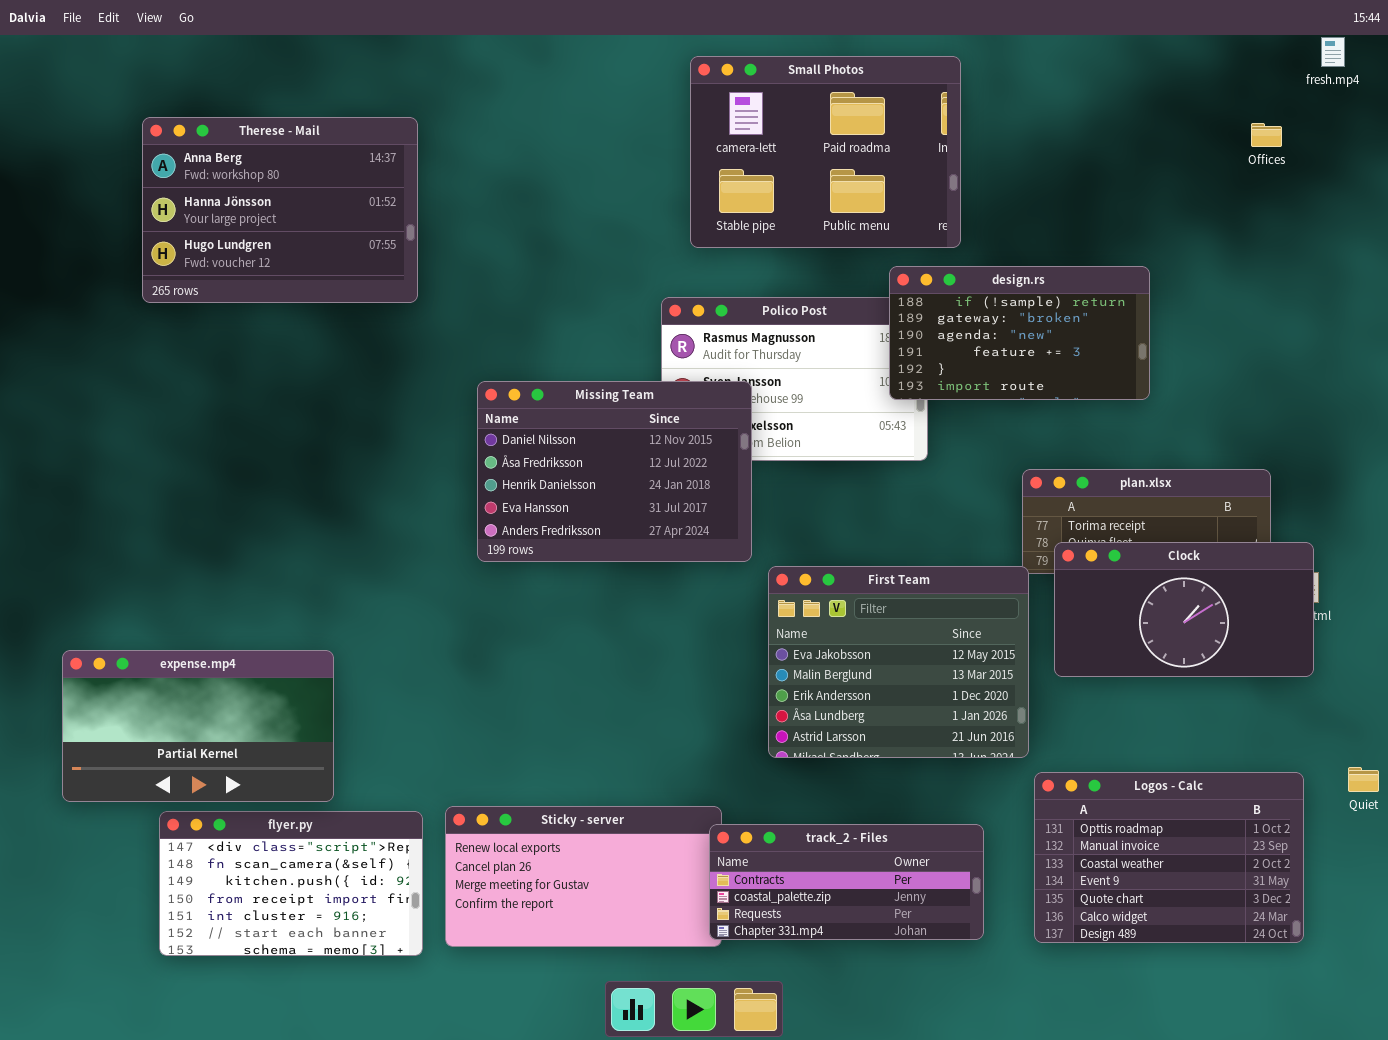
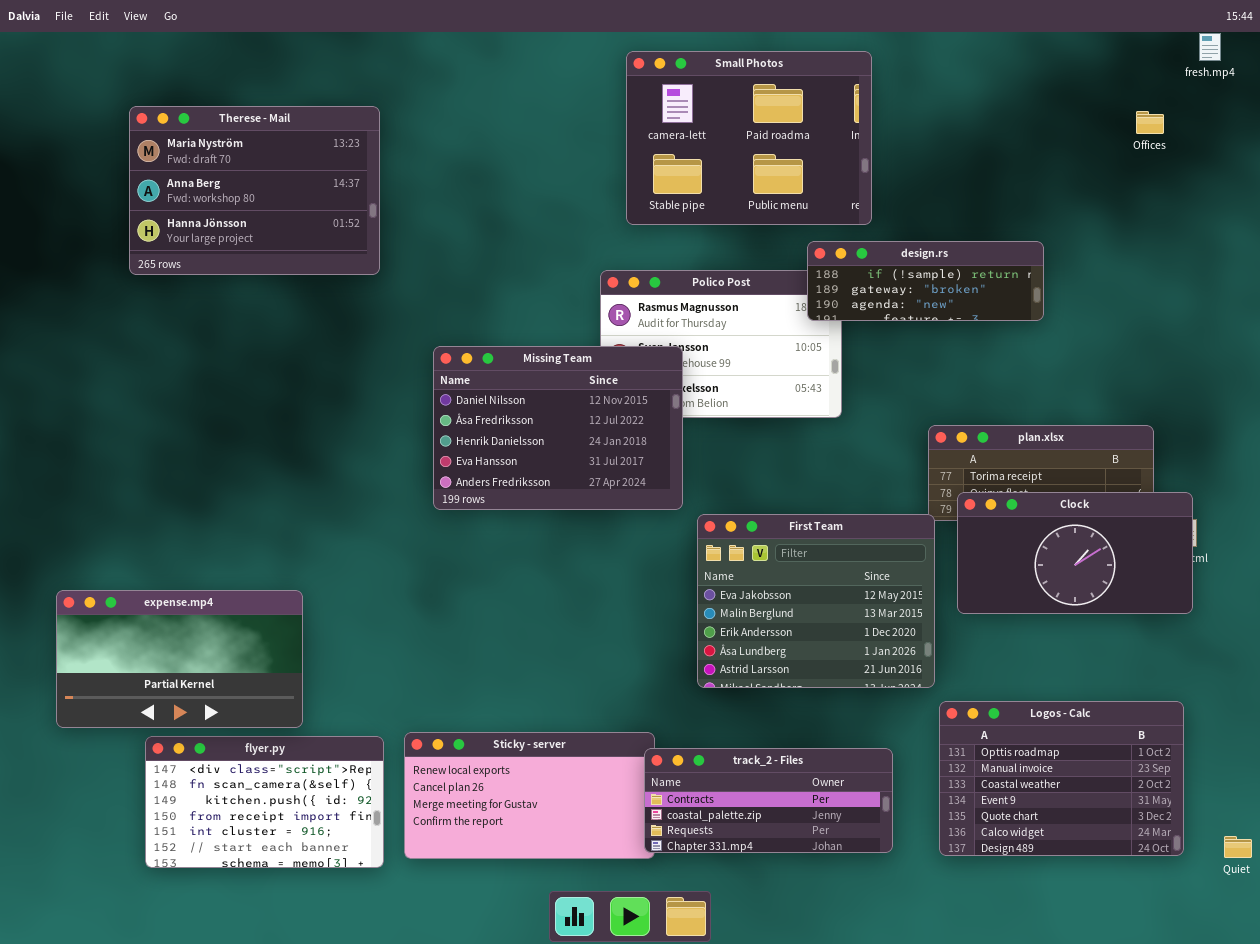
Therese - Mail: [142,117,418,303] -> [129,106,380,275], scrolled up 1 row
design.rs: [889,266,1150,400] -> [807,241,1044,321], resized
Quiet: [1348,767,1379,792] -> [1224,836,1252,858], moved

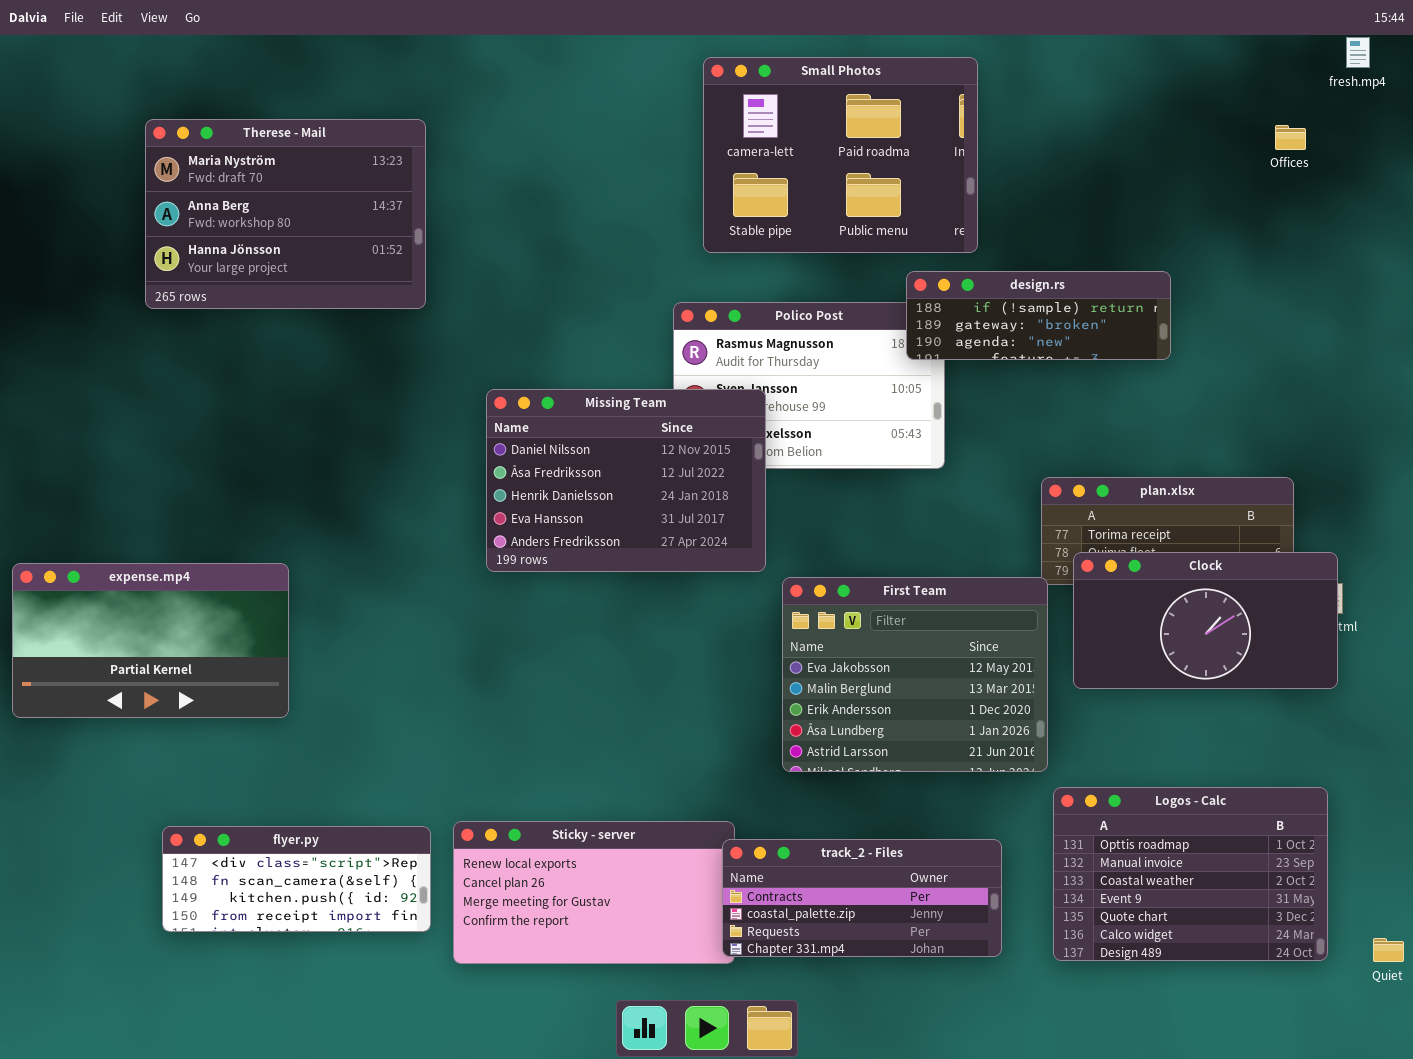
expense.mp4: [56,590,303,728] -> [12,563,289,718], moved
flyer.py: [145,736,384,868] -> [162,826,431,932], resized

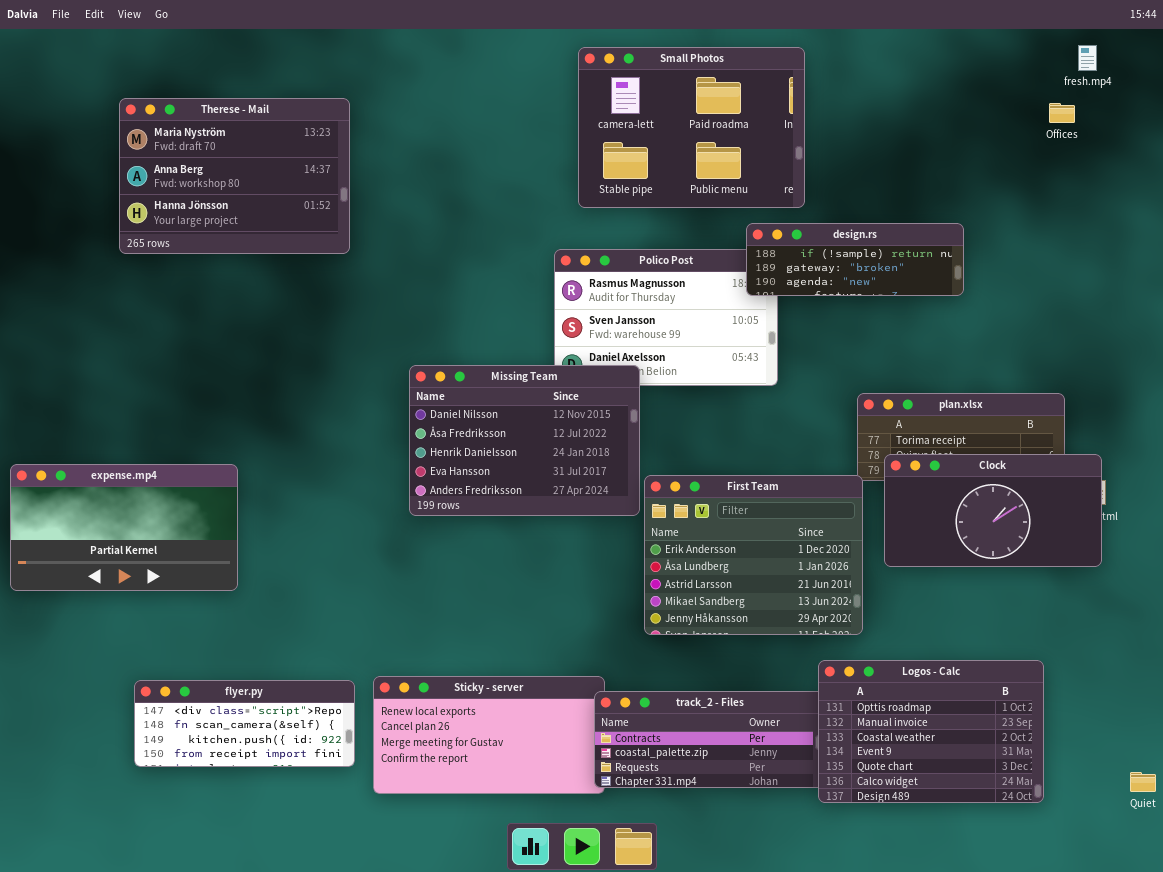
fresh.mp4: [1346,37,1370,68] -> [1078,45,1097,71], moved
Missing Team: [486,389,766,572] -> [409,365,640,516], moved
First Team: [782,577,1048,772] -> [644,475,863,635], scrolled down 2 rows
Logos - Calc: [1053,787,1328,961] -> [818,660,1044,803], moved

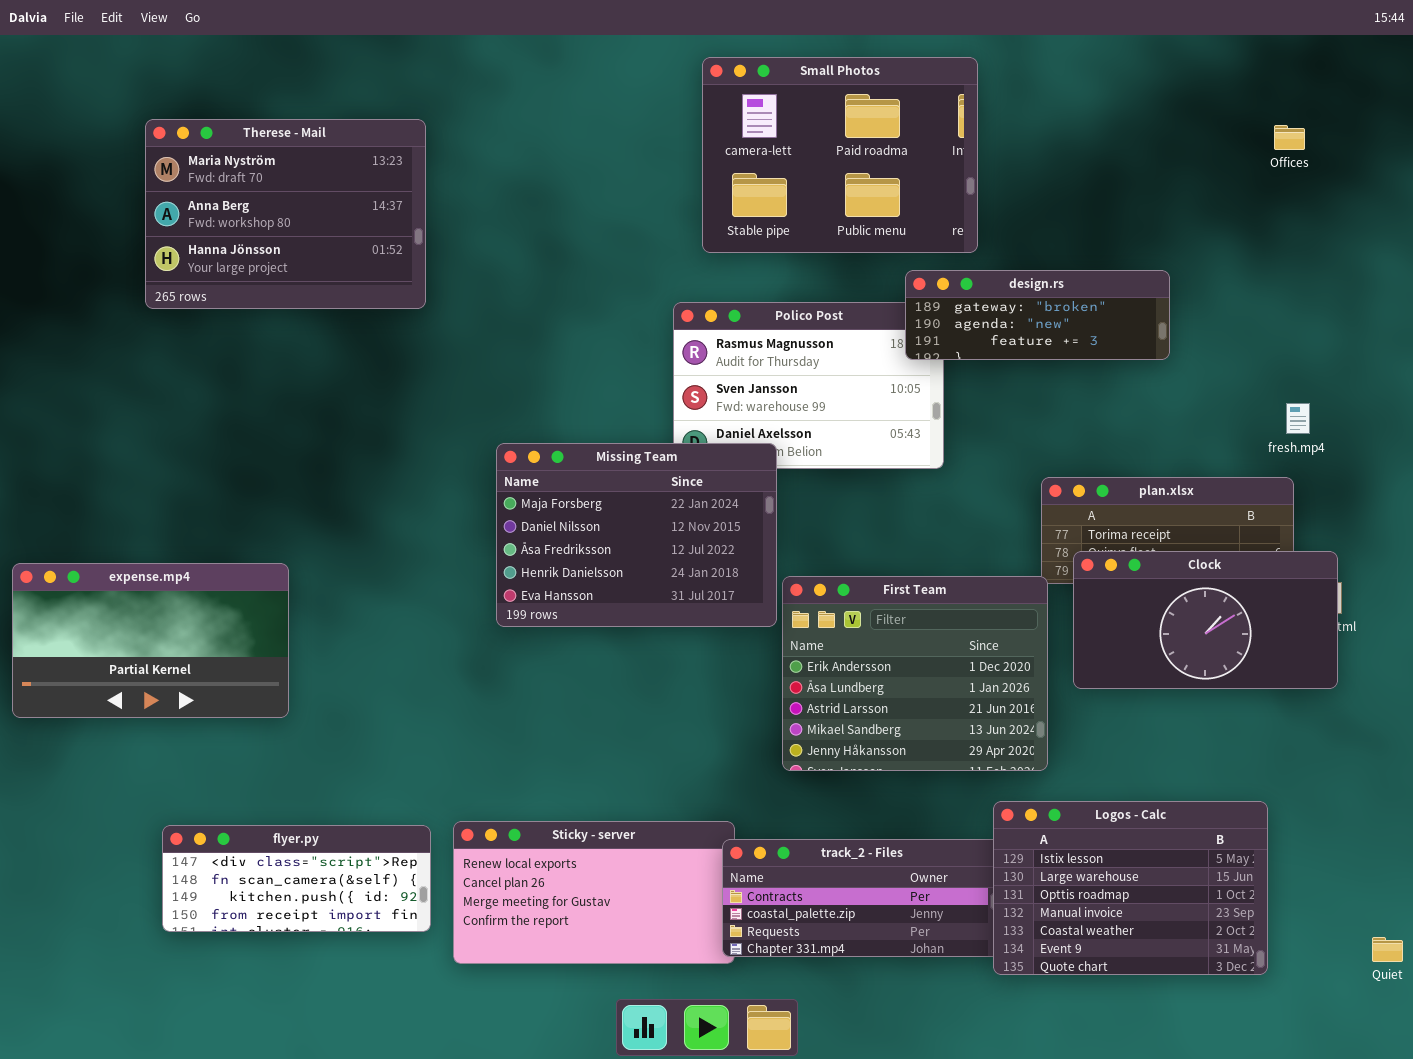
fresh.mp4: [1078,45,1097,71] -> [1286,403,1310,434], moved
design.rs: [746,223,964,296] -> [905,270,1170,360], scrolled down 1 row
Missing Team: [409,365,640,516] -> [496,443,777,627], scrolled up 1 row
Logos - Calc: [818,660,1044,803] -> [993,801,1268,975], scrolled up 2 rows

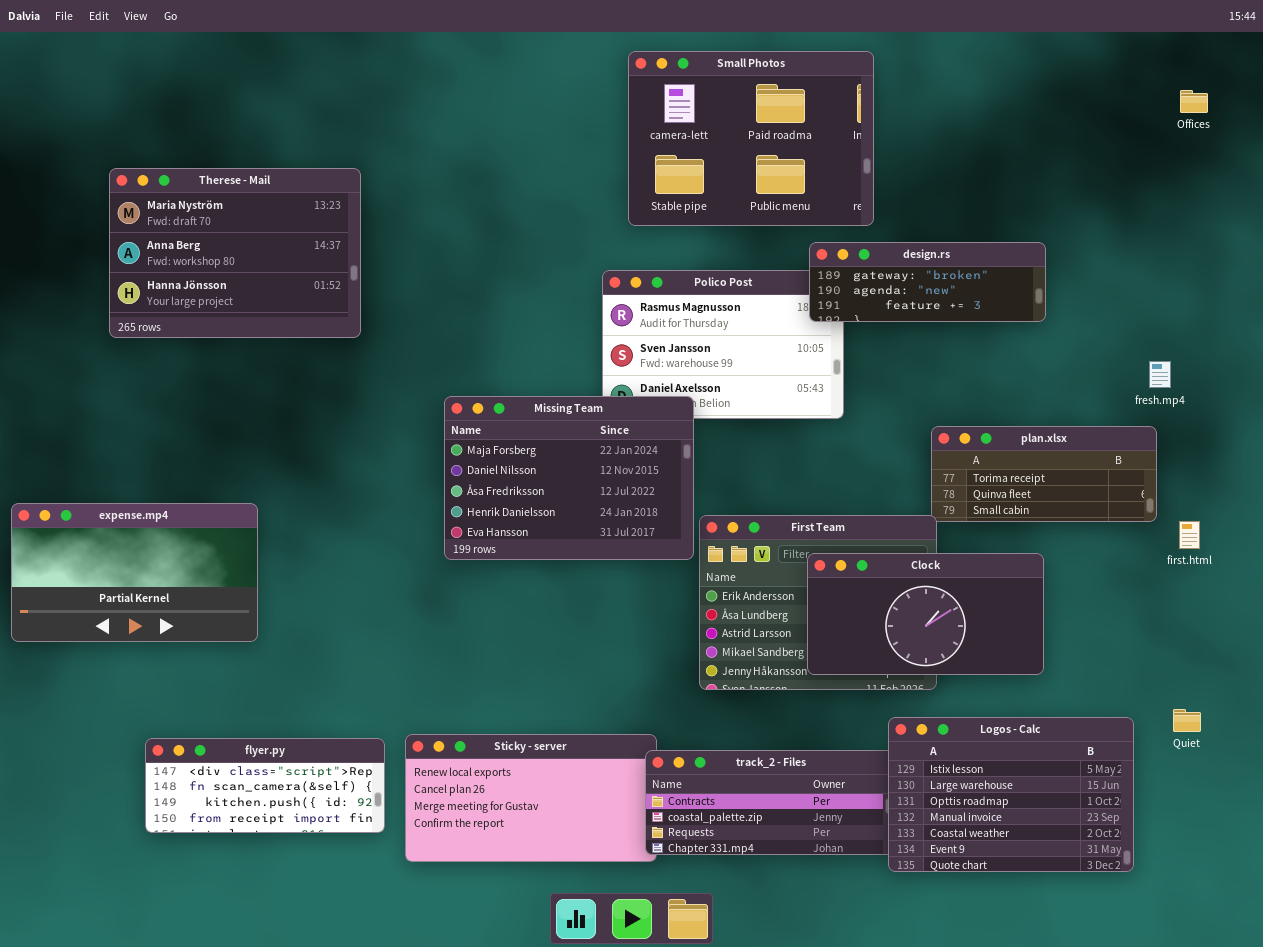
Therese - Mail: [145,119,426,309] -> [109,168,361,338], moved
Offices: [1274,125,1305,150] -> [1180,90,1208,113], moved
Clock: [1073,551,1338,689] -> [807,553,1044,675], moved
Quiet: [1372,937,1403,962] -> [1173,709,1201,732], moved

